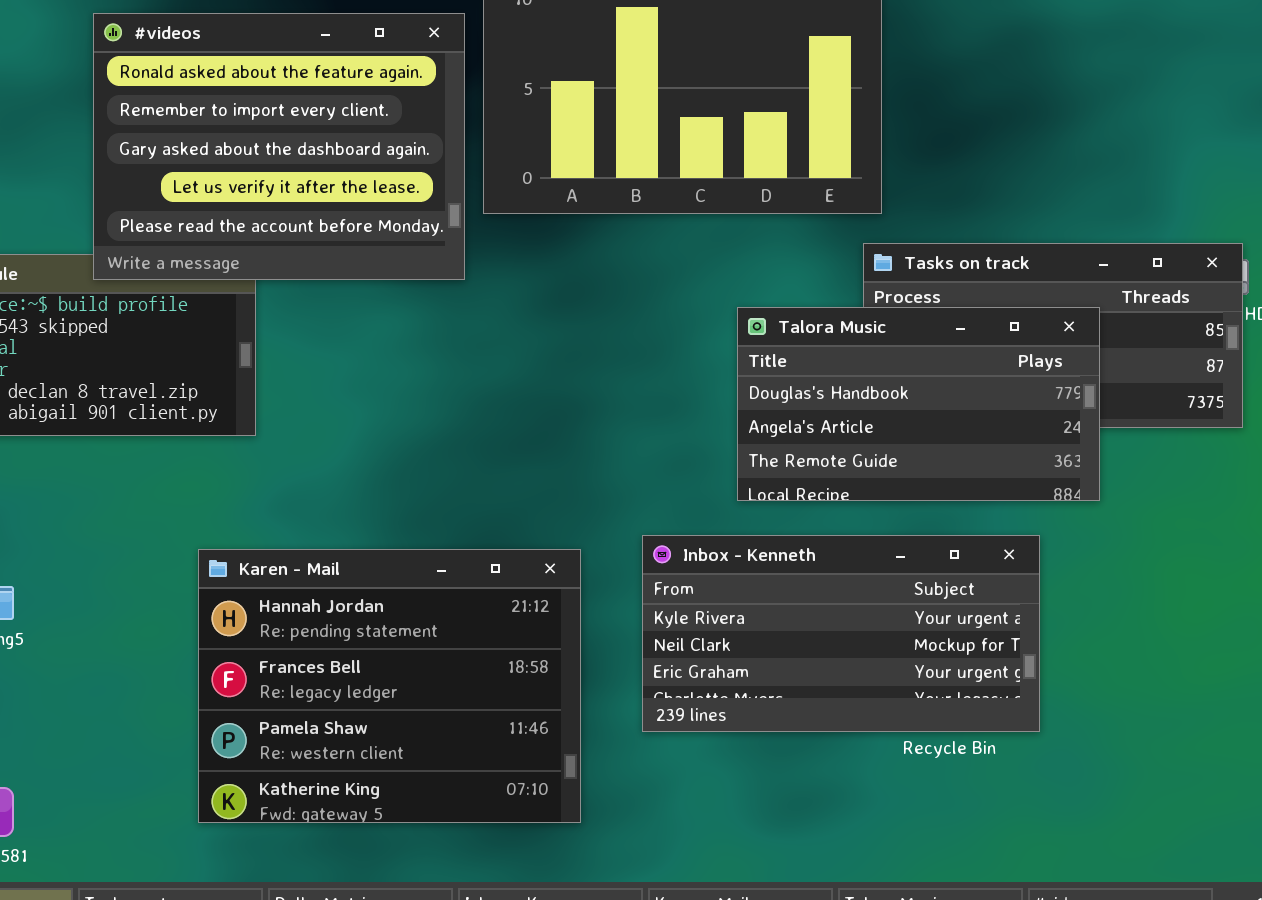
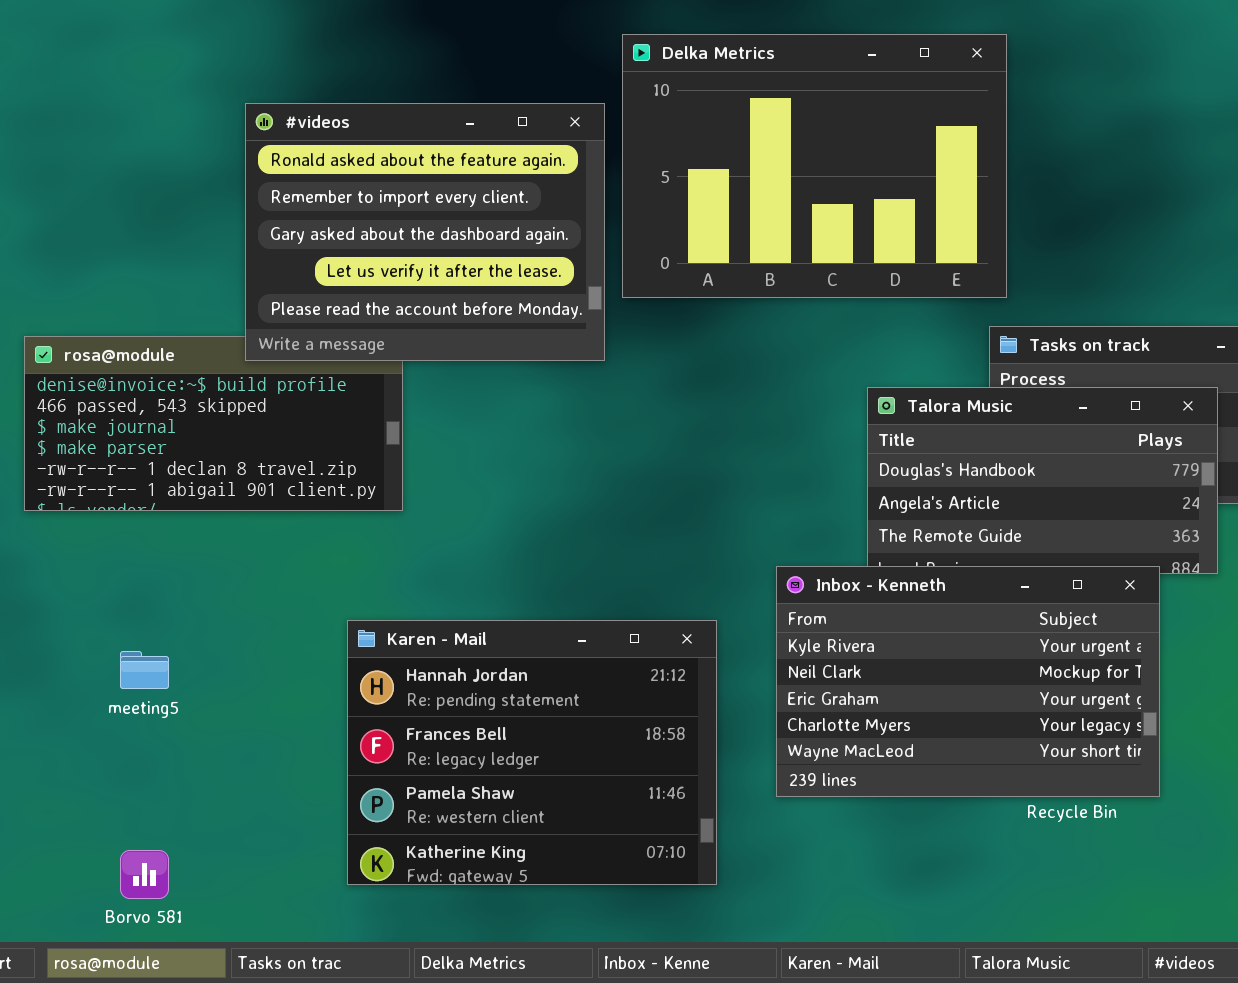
Inbox - Kenneth: [642,535,1040,732] -> [776,566,1160,797], resized

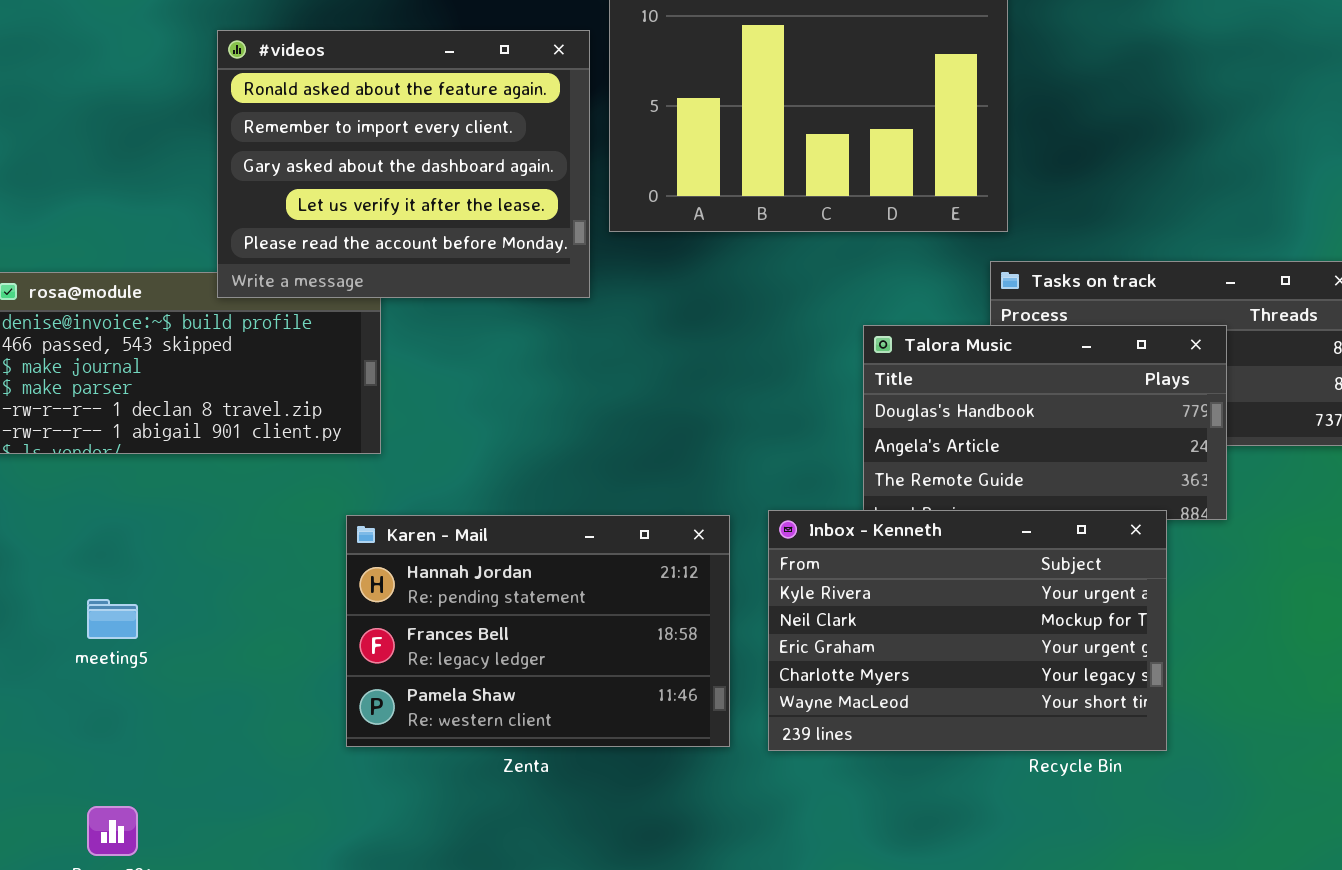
Karen - Mail: [347,620,717,885] -> [346,515,730,747], moved, resized

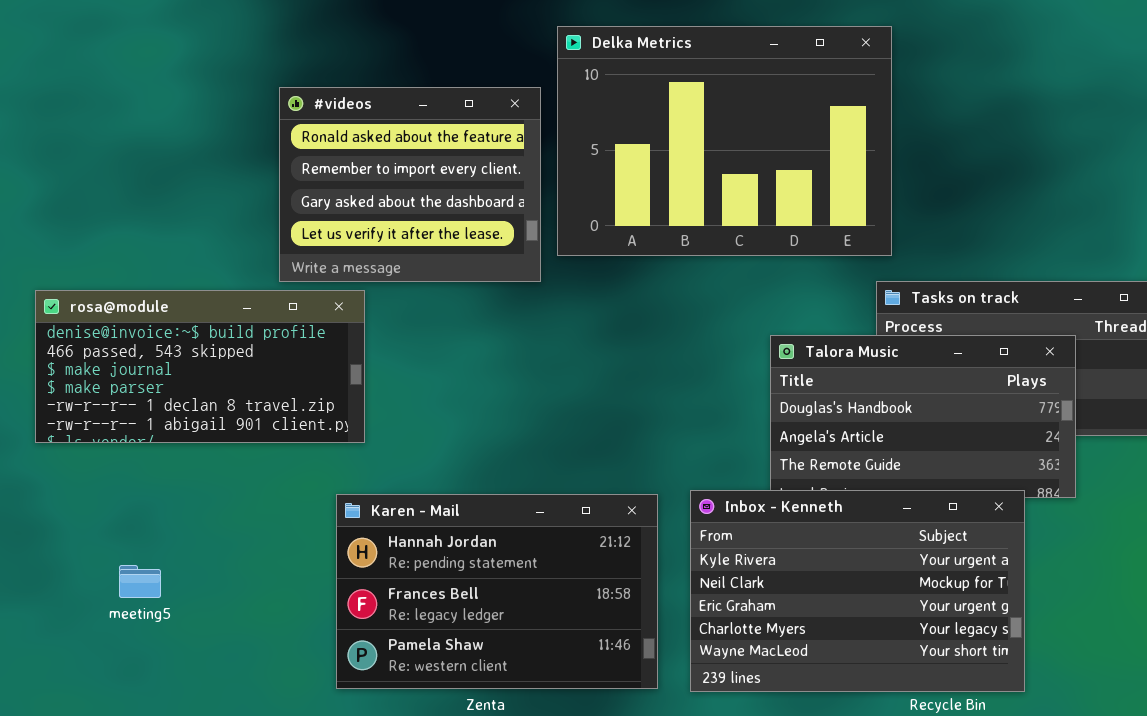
#videos: [217,30,590,298] -> [279,87,541,282], resized

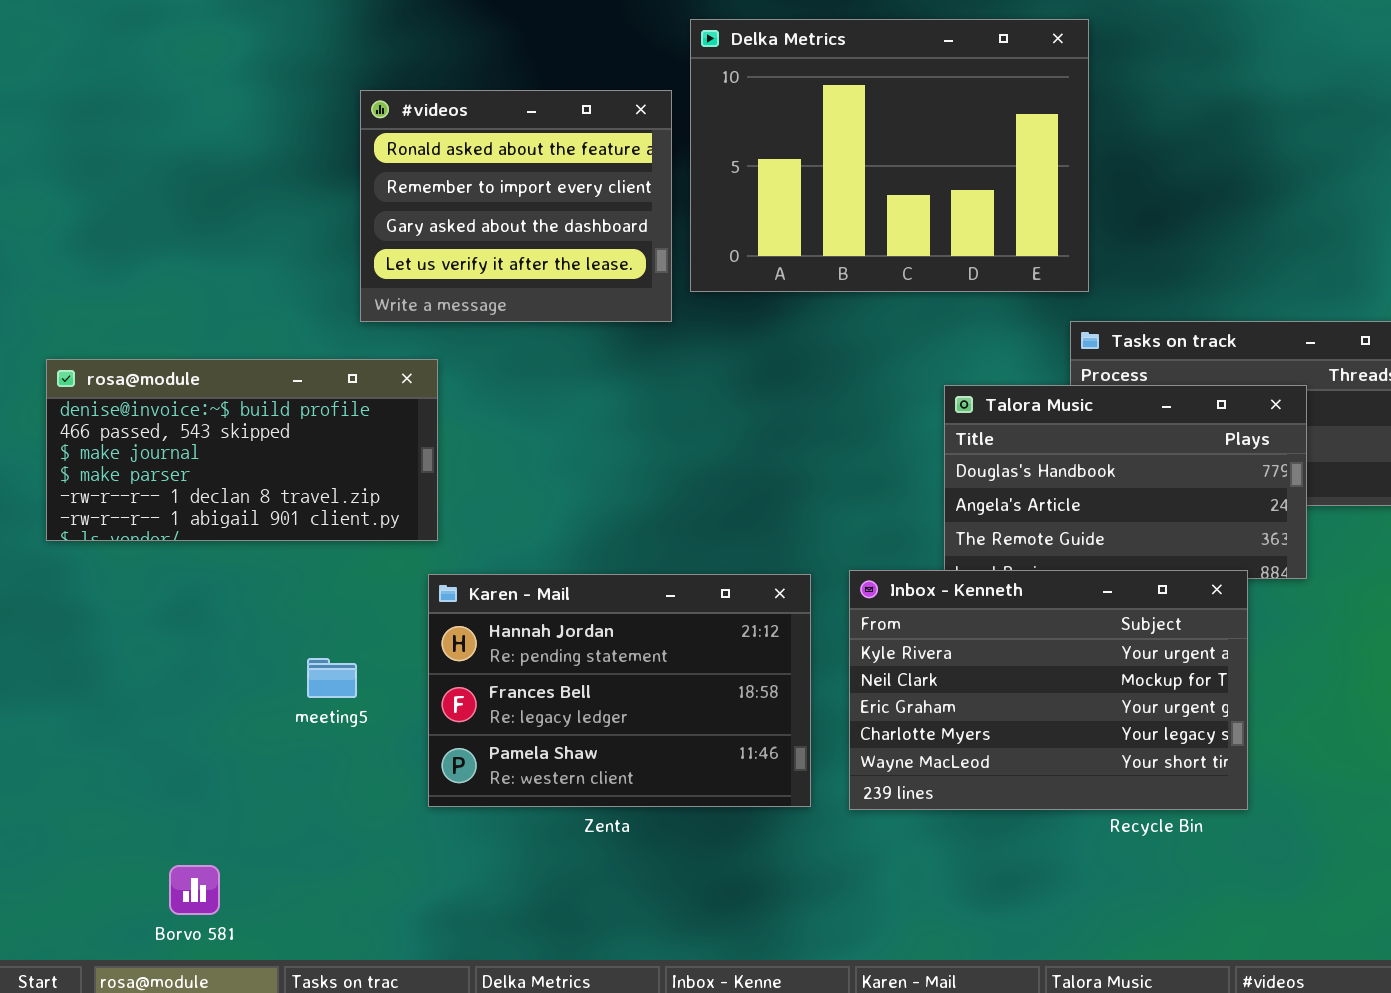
rosa@module: [35,290,365,443] -> [46,359,438,541], moved
meeting5: [119,565,161,598] -> [307,658,357,698], moved

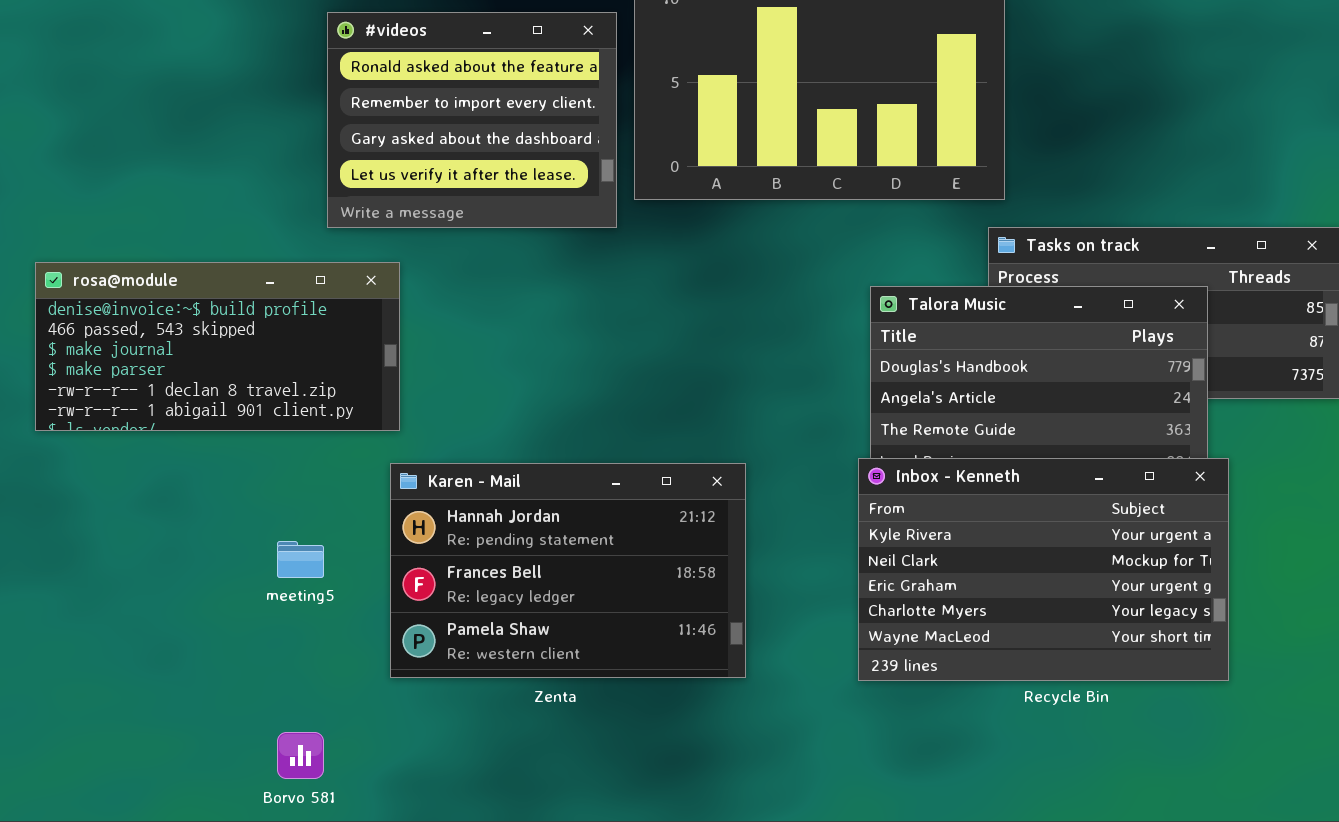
Inbox - Kenneth: [849,570,1248,810] -> [858,458,1229,681], moved
Borvo 581: [169,865,220,915] -> [277,732,324,779], moved

